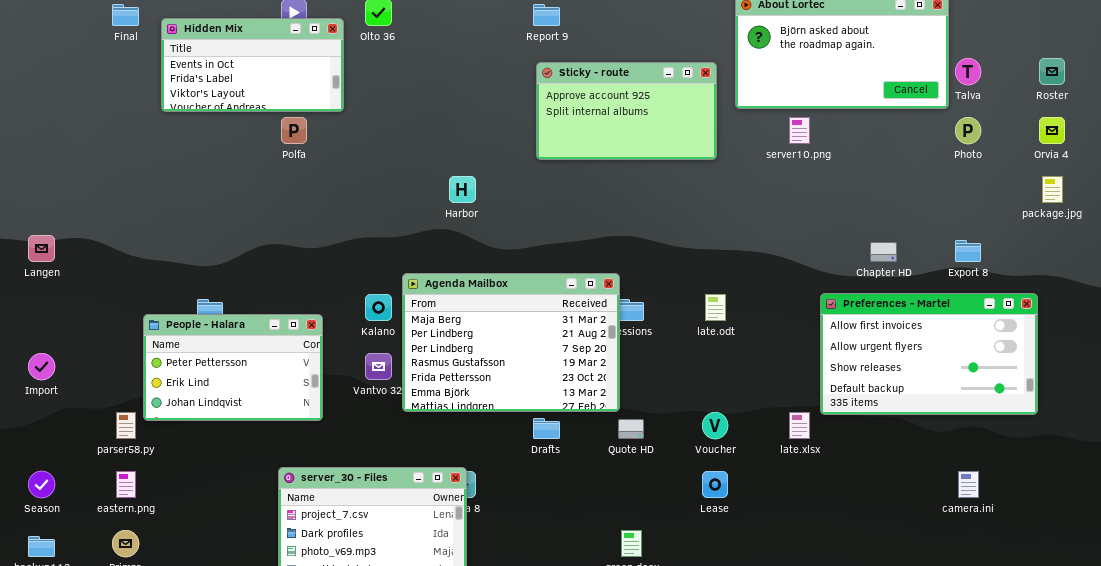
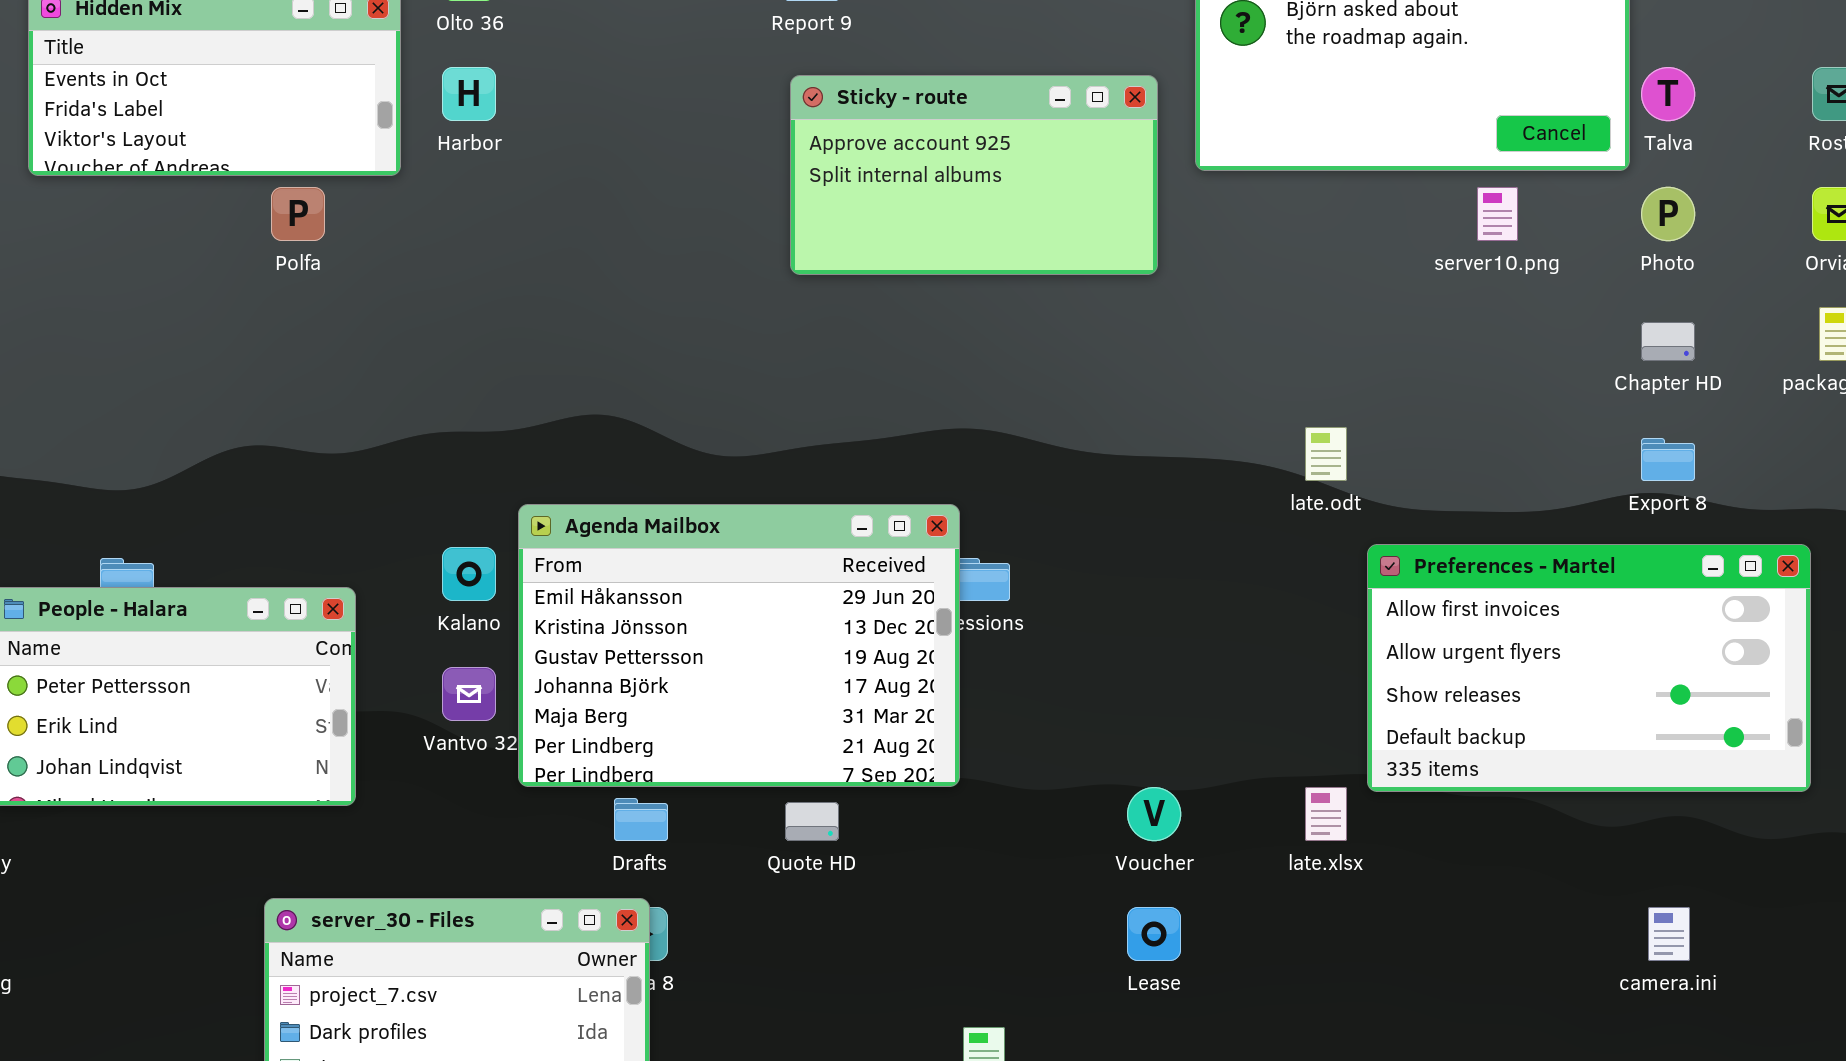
server10.png: [789,117,810,144] -> [1477,187,1518,241], moved
Harbor: [449,176,476,203] -> [442,67,496,121], moved
Chapter HD: [870,242,897,262] -> [1641,322,1695,361], moved
Agenda Mailbox: [402,273,620,412] -> [518,504,960,787], scrolled up 4 rows
late.odt: [705,294,726,321] -> [1305,427,1347,481], moved
Drafts: [533,418,560,439] -> [614,798,668,841], moved
Quote HD: [618,419,644,439] -> [785,802,839,841], moved

